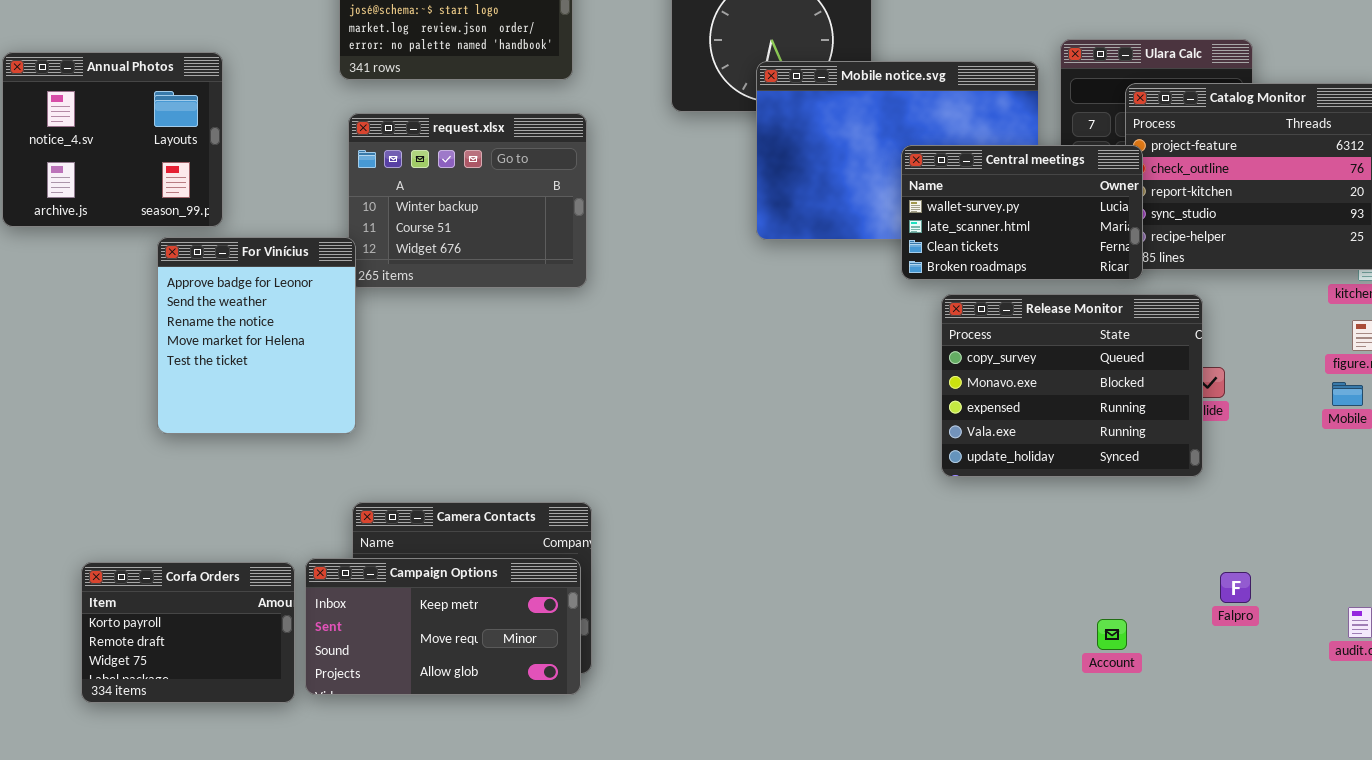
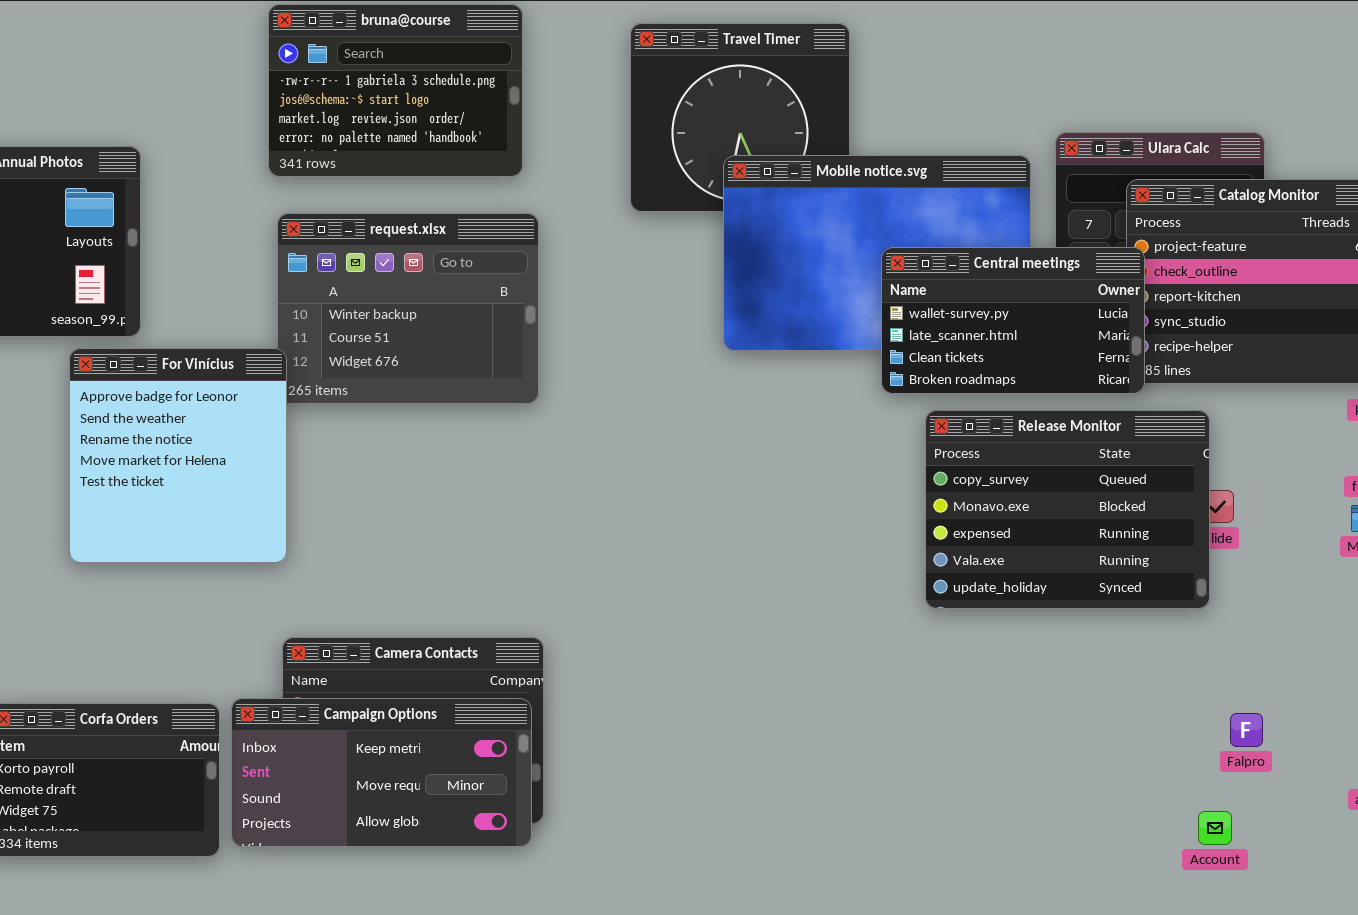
Account: [1097,619,1127,650] -> [1198,811,1232,845], moved

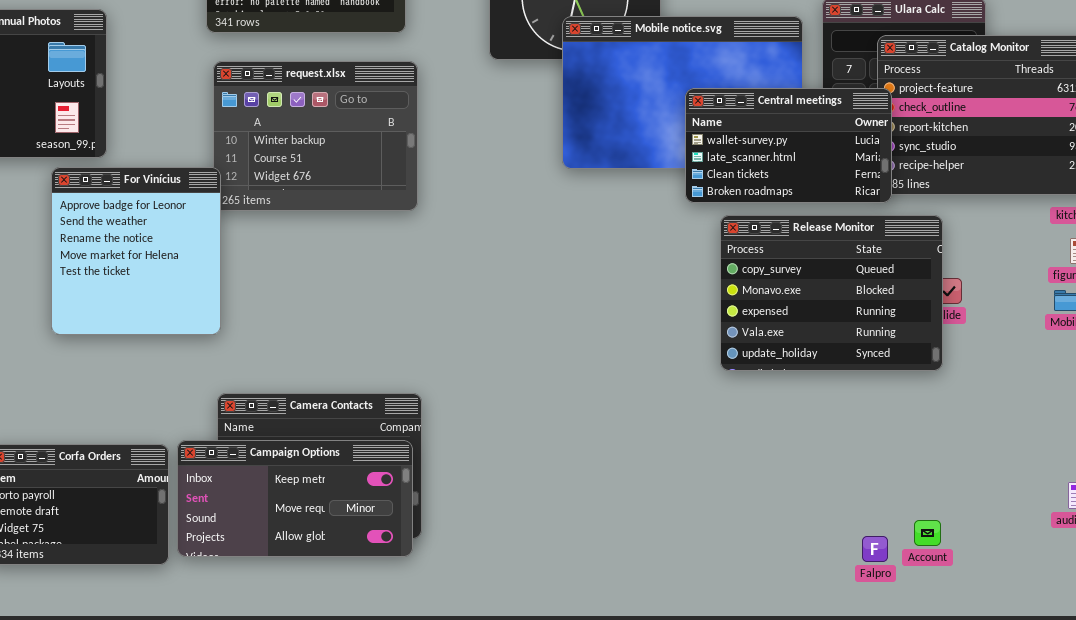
Falpro: [1230,713,1263,747] -> [862,536,888,562], moved
Account: [1198,811,1232,845] -> [914,520,941,546], moved

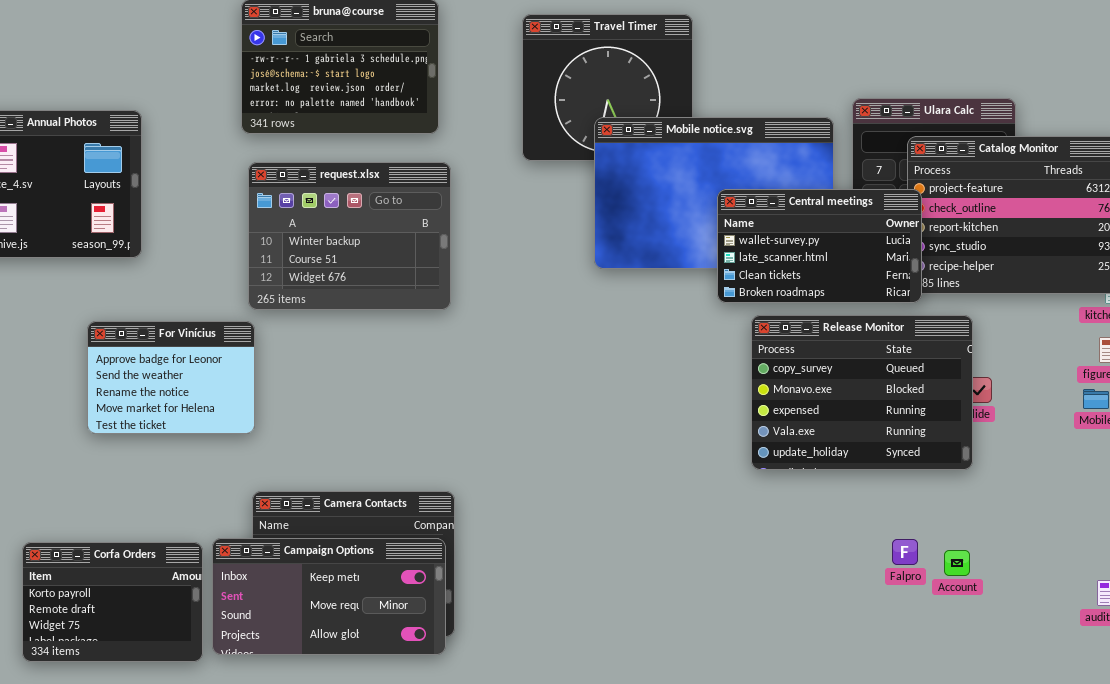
For Vinícius: [51,167,221,335] -> [87,321,255,434], resized
Account: [914,520,941,546] -> [944,550,970,576], moved
Falpro: [862,536,888,562] -> [892,539,918,565], moved

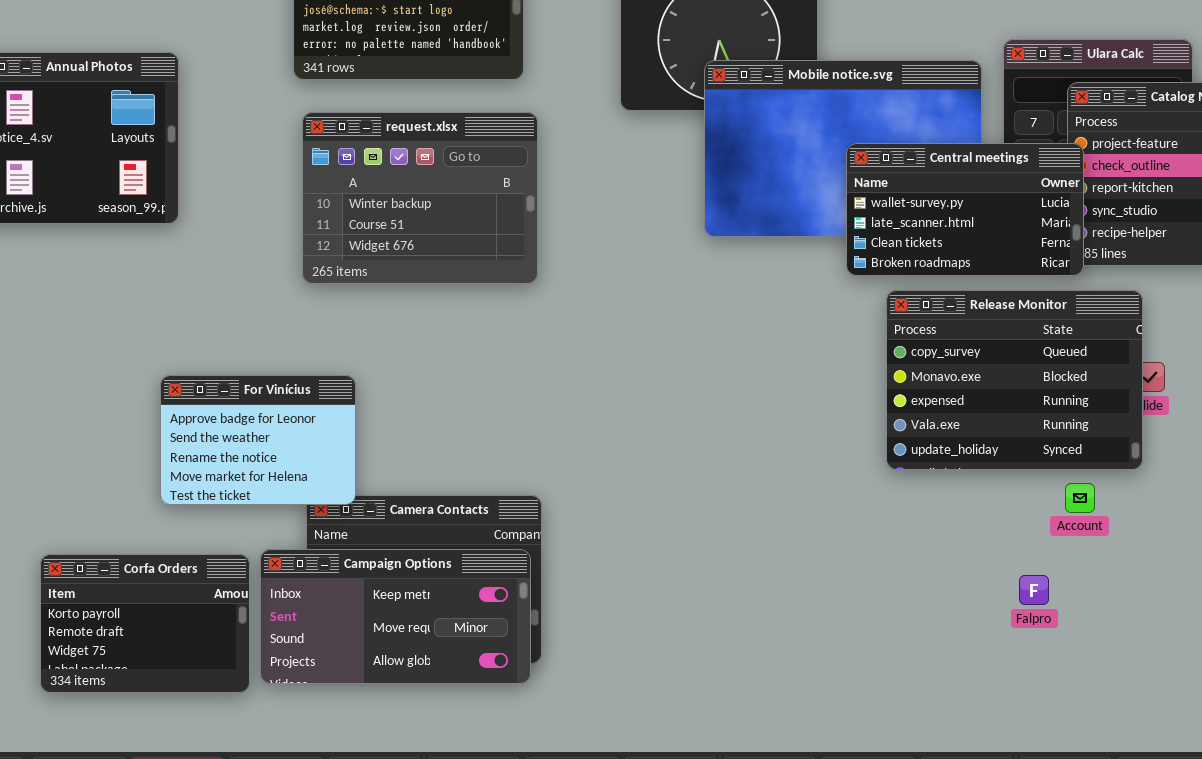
For Vinícius: [87,321,255,434] -> [160,375,356,505], moved
Falpro: [892,539,918,565] -> [1019,575,1049,605], moved
Account: [944,550,970,576] -> [1065,483,1095,513], moved

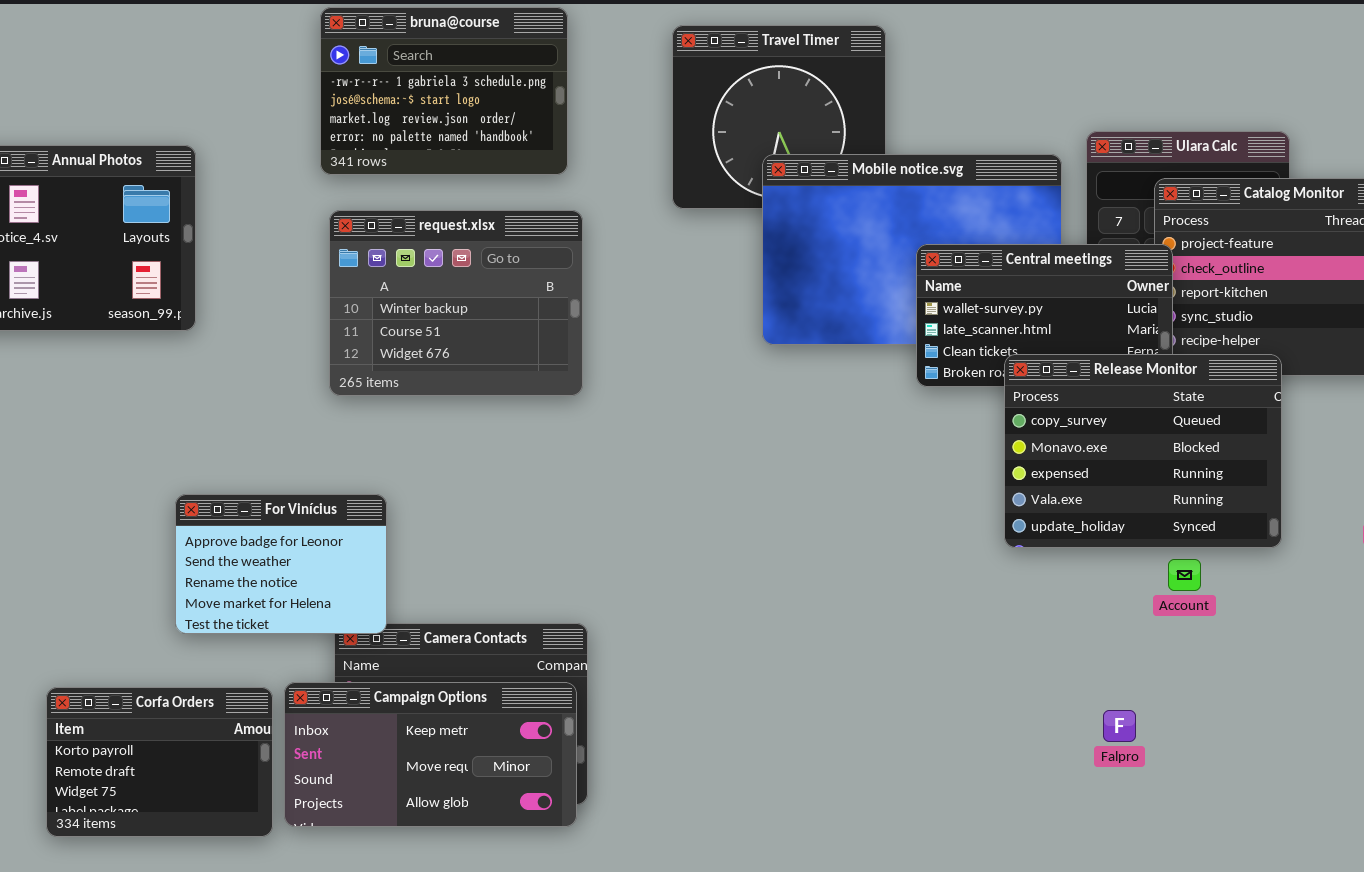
Release Monitor: [886,290,1143,470] -> [1004,354,1282,548], moved
Account: [1065,483,1095,513] -> [1168,559,1201,591], moved

